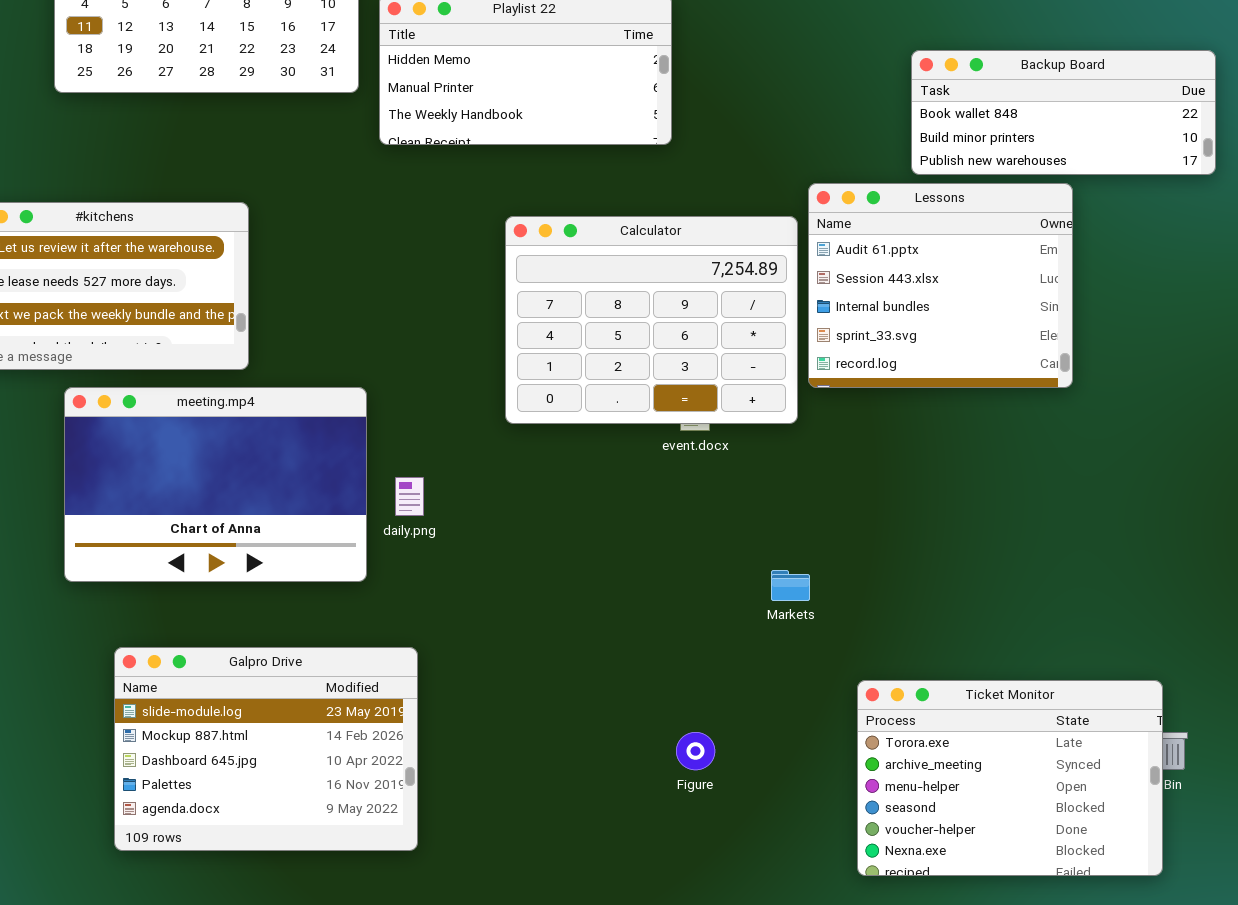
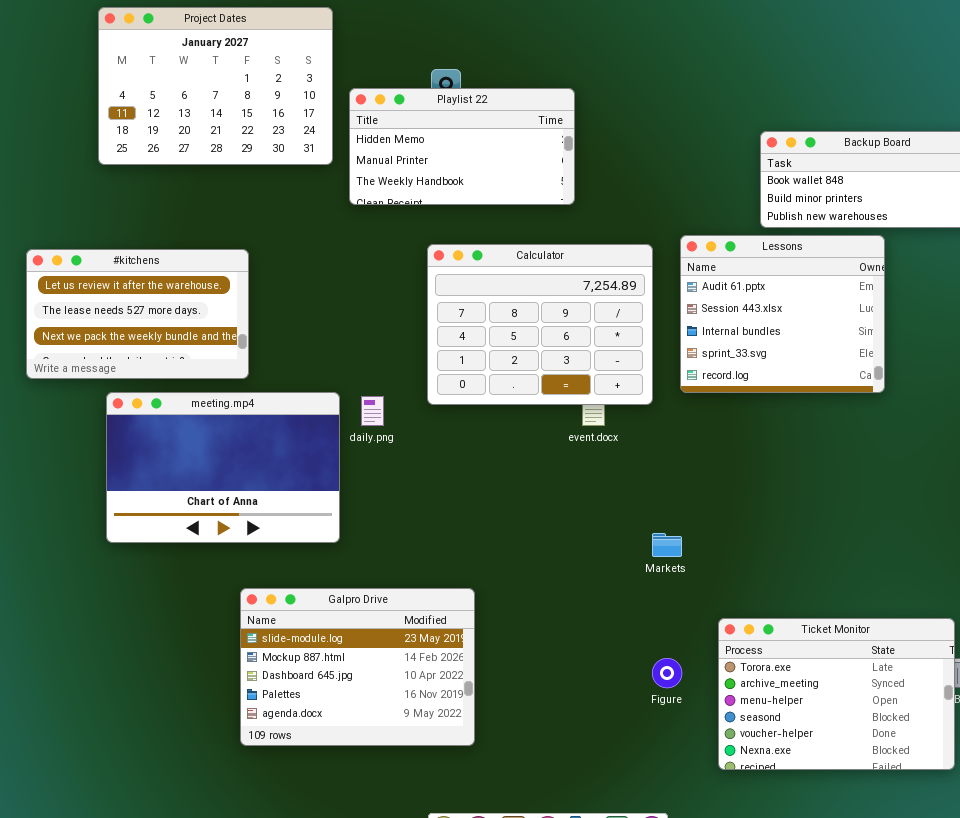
Calculator: [505,216,798,424] -> [427,244,653,405], moved
daily.png: [395,477,424,516] -> [361,396,384,426], moved
Galpro Drive: [114,647,418,851] -> [240,588,475,746], moved
Figure: [676,732,715,770] -> [652,658,682,688], moved

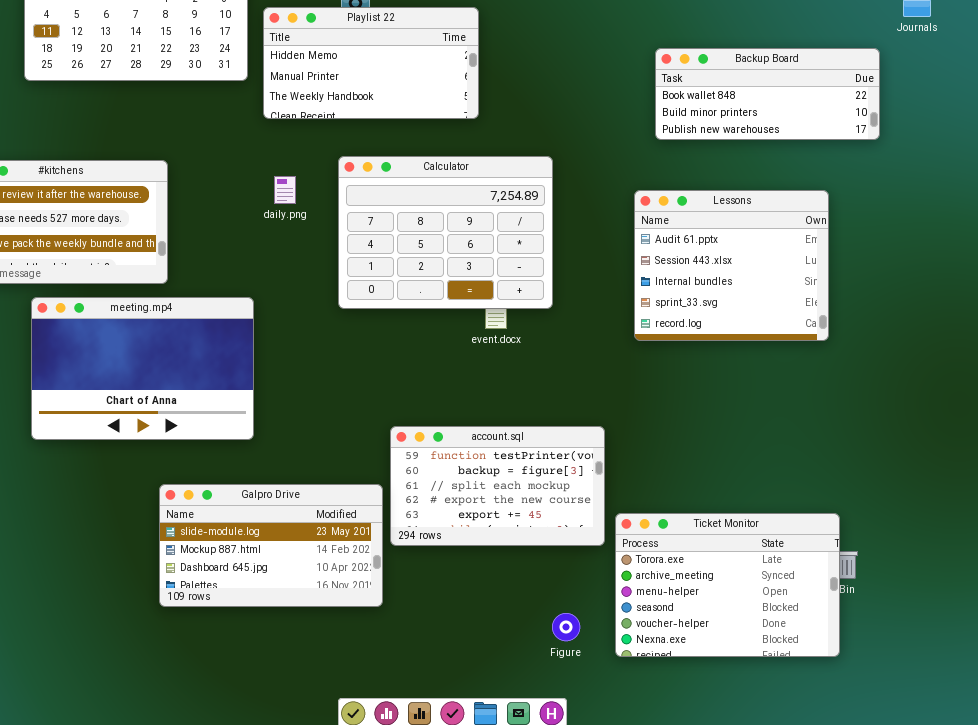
Lessons: [680,235,885,393] -> [634,190,829,341], moved
daily.png: [361,396,384,426] -> [274,176,296,204], moved
account.sql: none -> [390,426,605,546], opened
Galpro Drive: [240,588,475,746] -> [159,484,383,607], resized
Figure: [652,658,682,688] -> [552,613,580,641], moved

